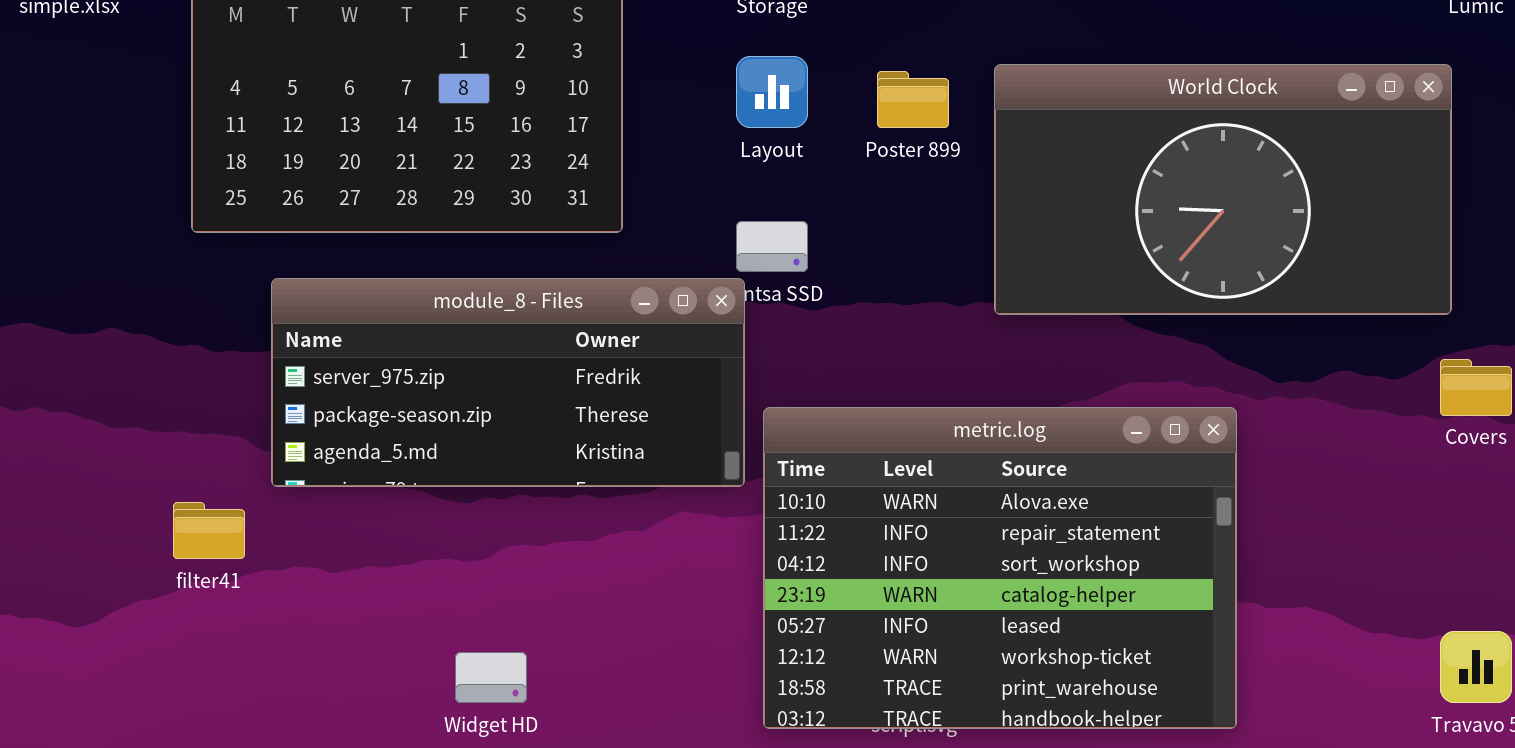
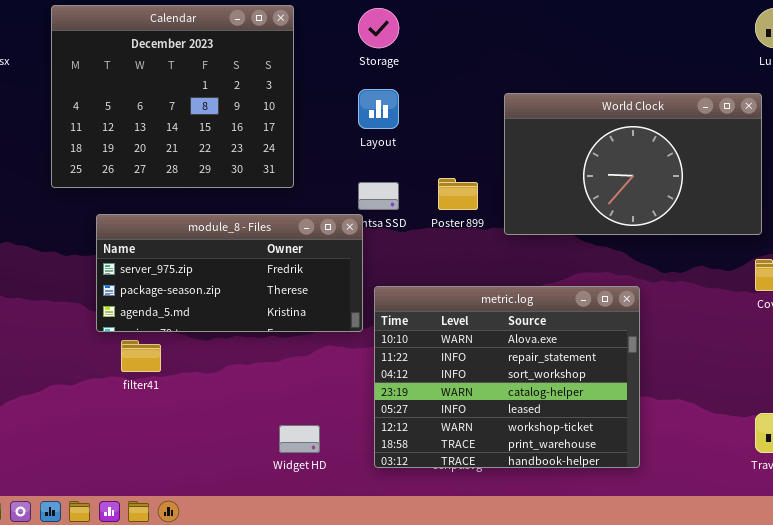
Poster 899: [877,71,949,128] -> [438,178,478,210], moved
filter41: [173,502,245,559] -> [121,340,161,372], moved
Widget HD: [455,652,527,703] -> [279,425,320,453], moved

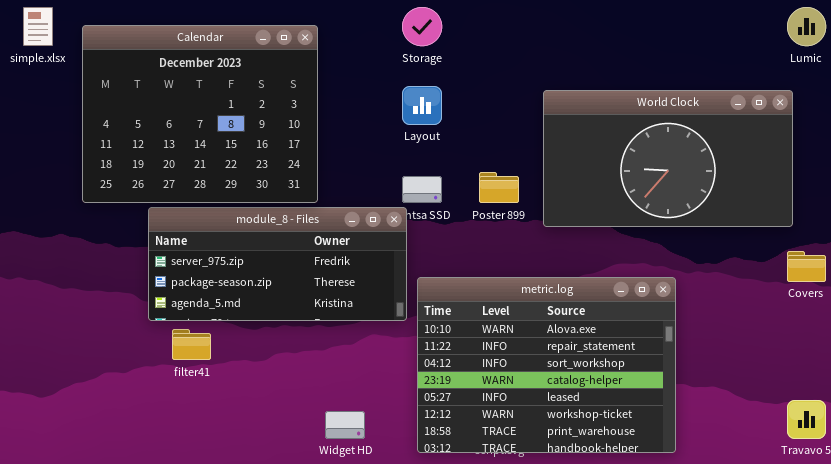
Calendar: [51,5,294,188] -> [82,25,318,203], moved

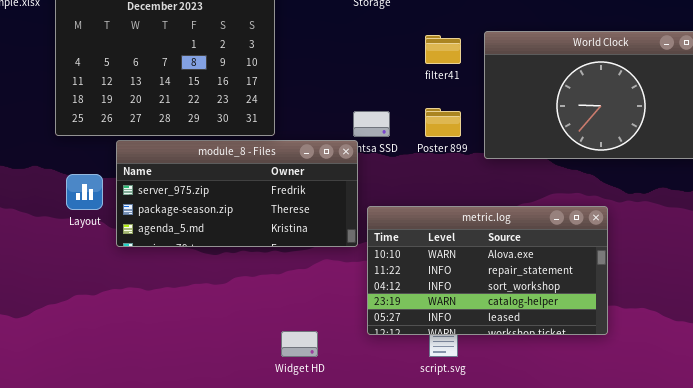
Layout: [402,86,442,125] -> [66,174,103,210], moved
metric.log: [417,277,676,453] -> [367,206,608,335], resized
filter41: [172,329,211,360] -> [425,35,461,64], moved

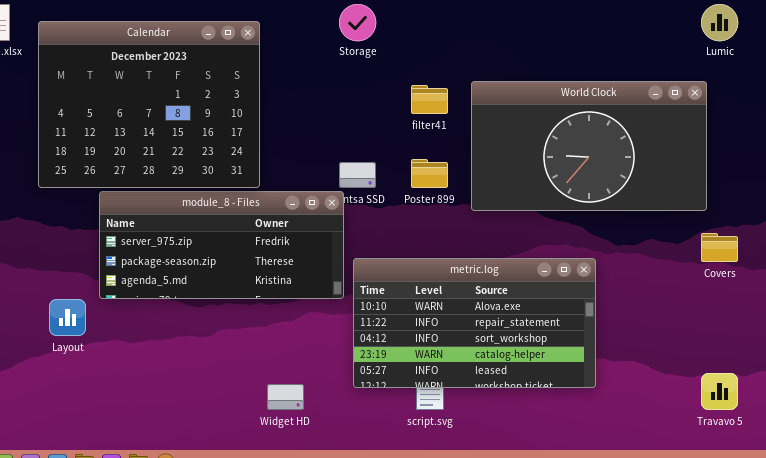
Layout: [66,174,103,210] -> [49,299,86,336], moved

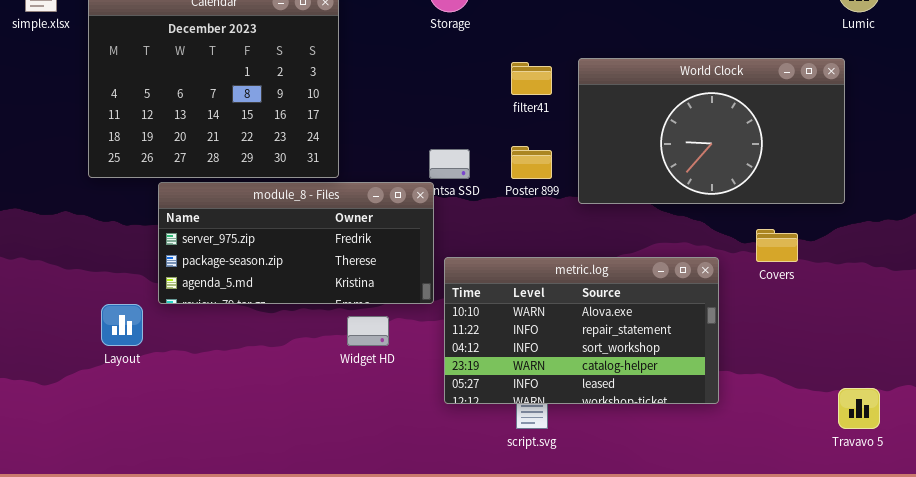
Covers: [701,233,738,262] -> [756,229,798,262], moved
Widget HD: [267,384,304,410] -> [347,316,389,346], moved

